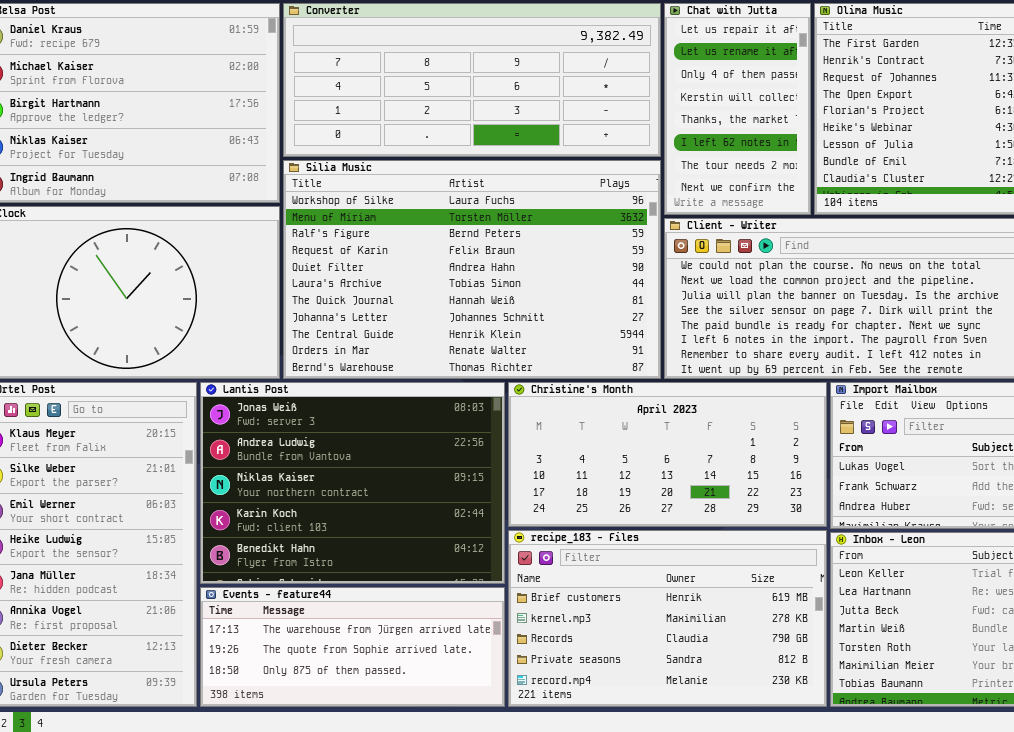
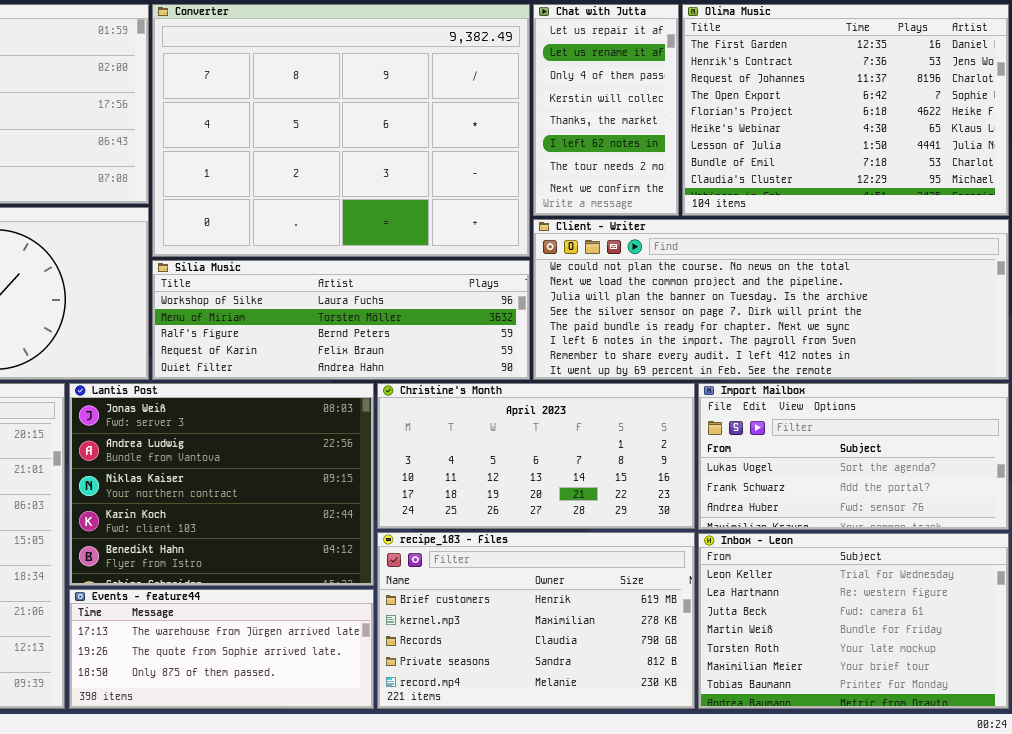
Converter: [283,3,661,157] -> [152,4,530,257], resized
Silia Music: [283,160,661,379] -> [152,260,530,380], resized

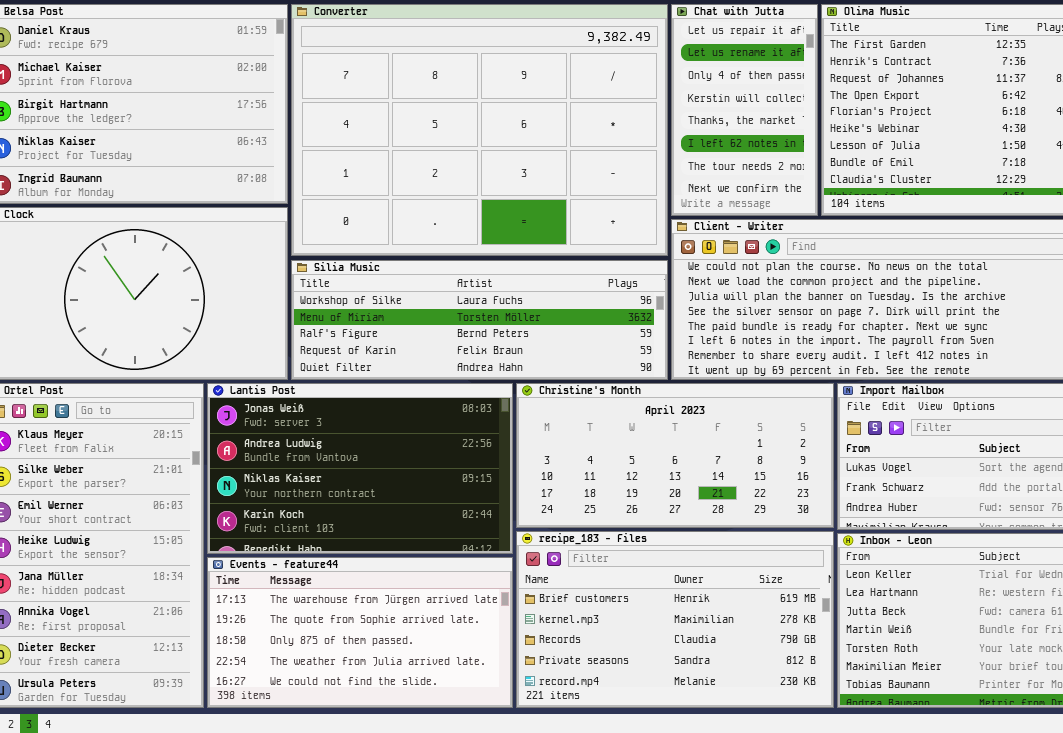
Lantis Post: [69,383,374,586] -> [207,383,513,554], resized
Events - feature44: [69,589,374,709] -> [207,557,513,708], resized

